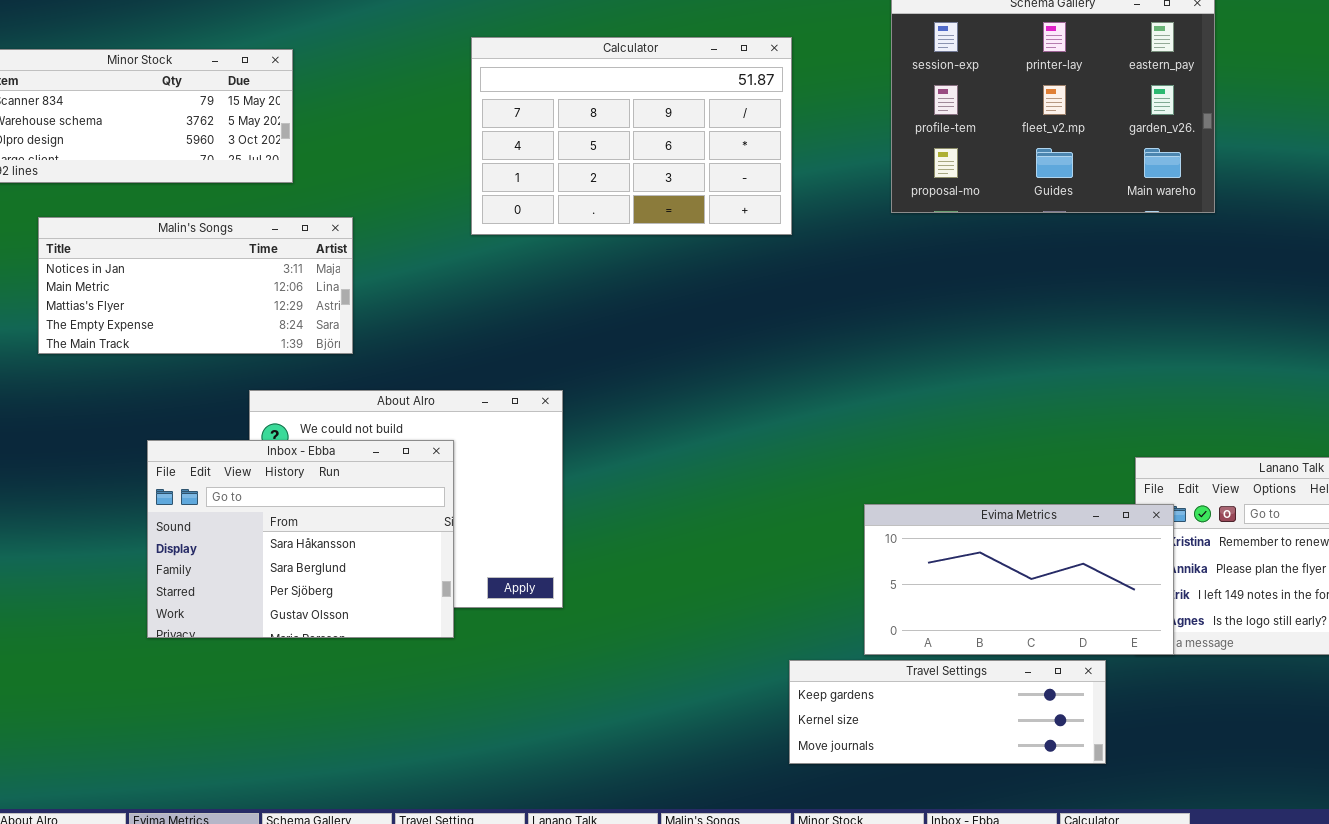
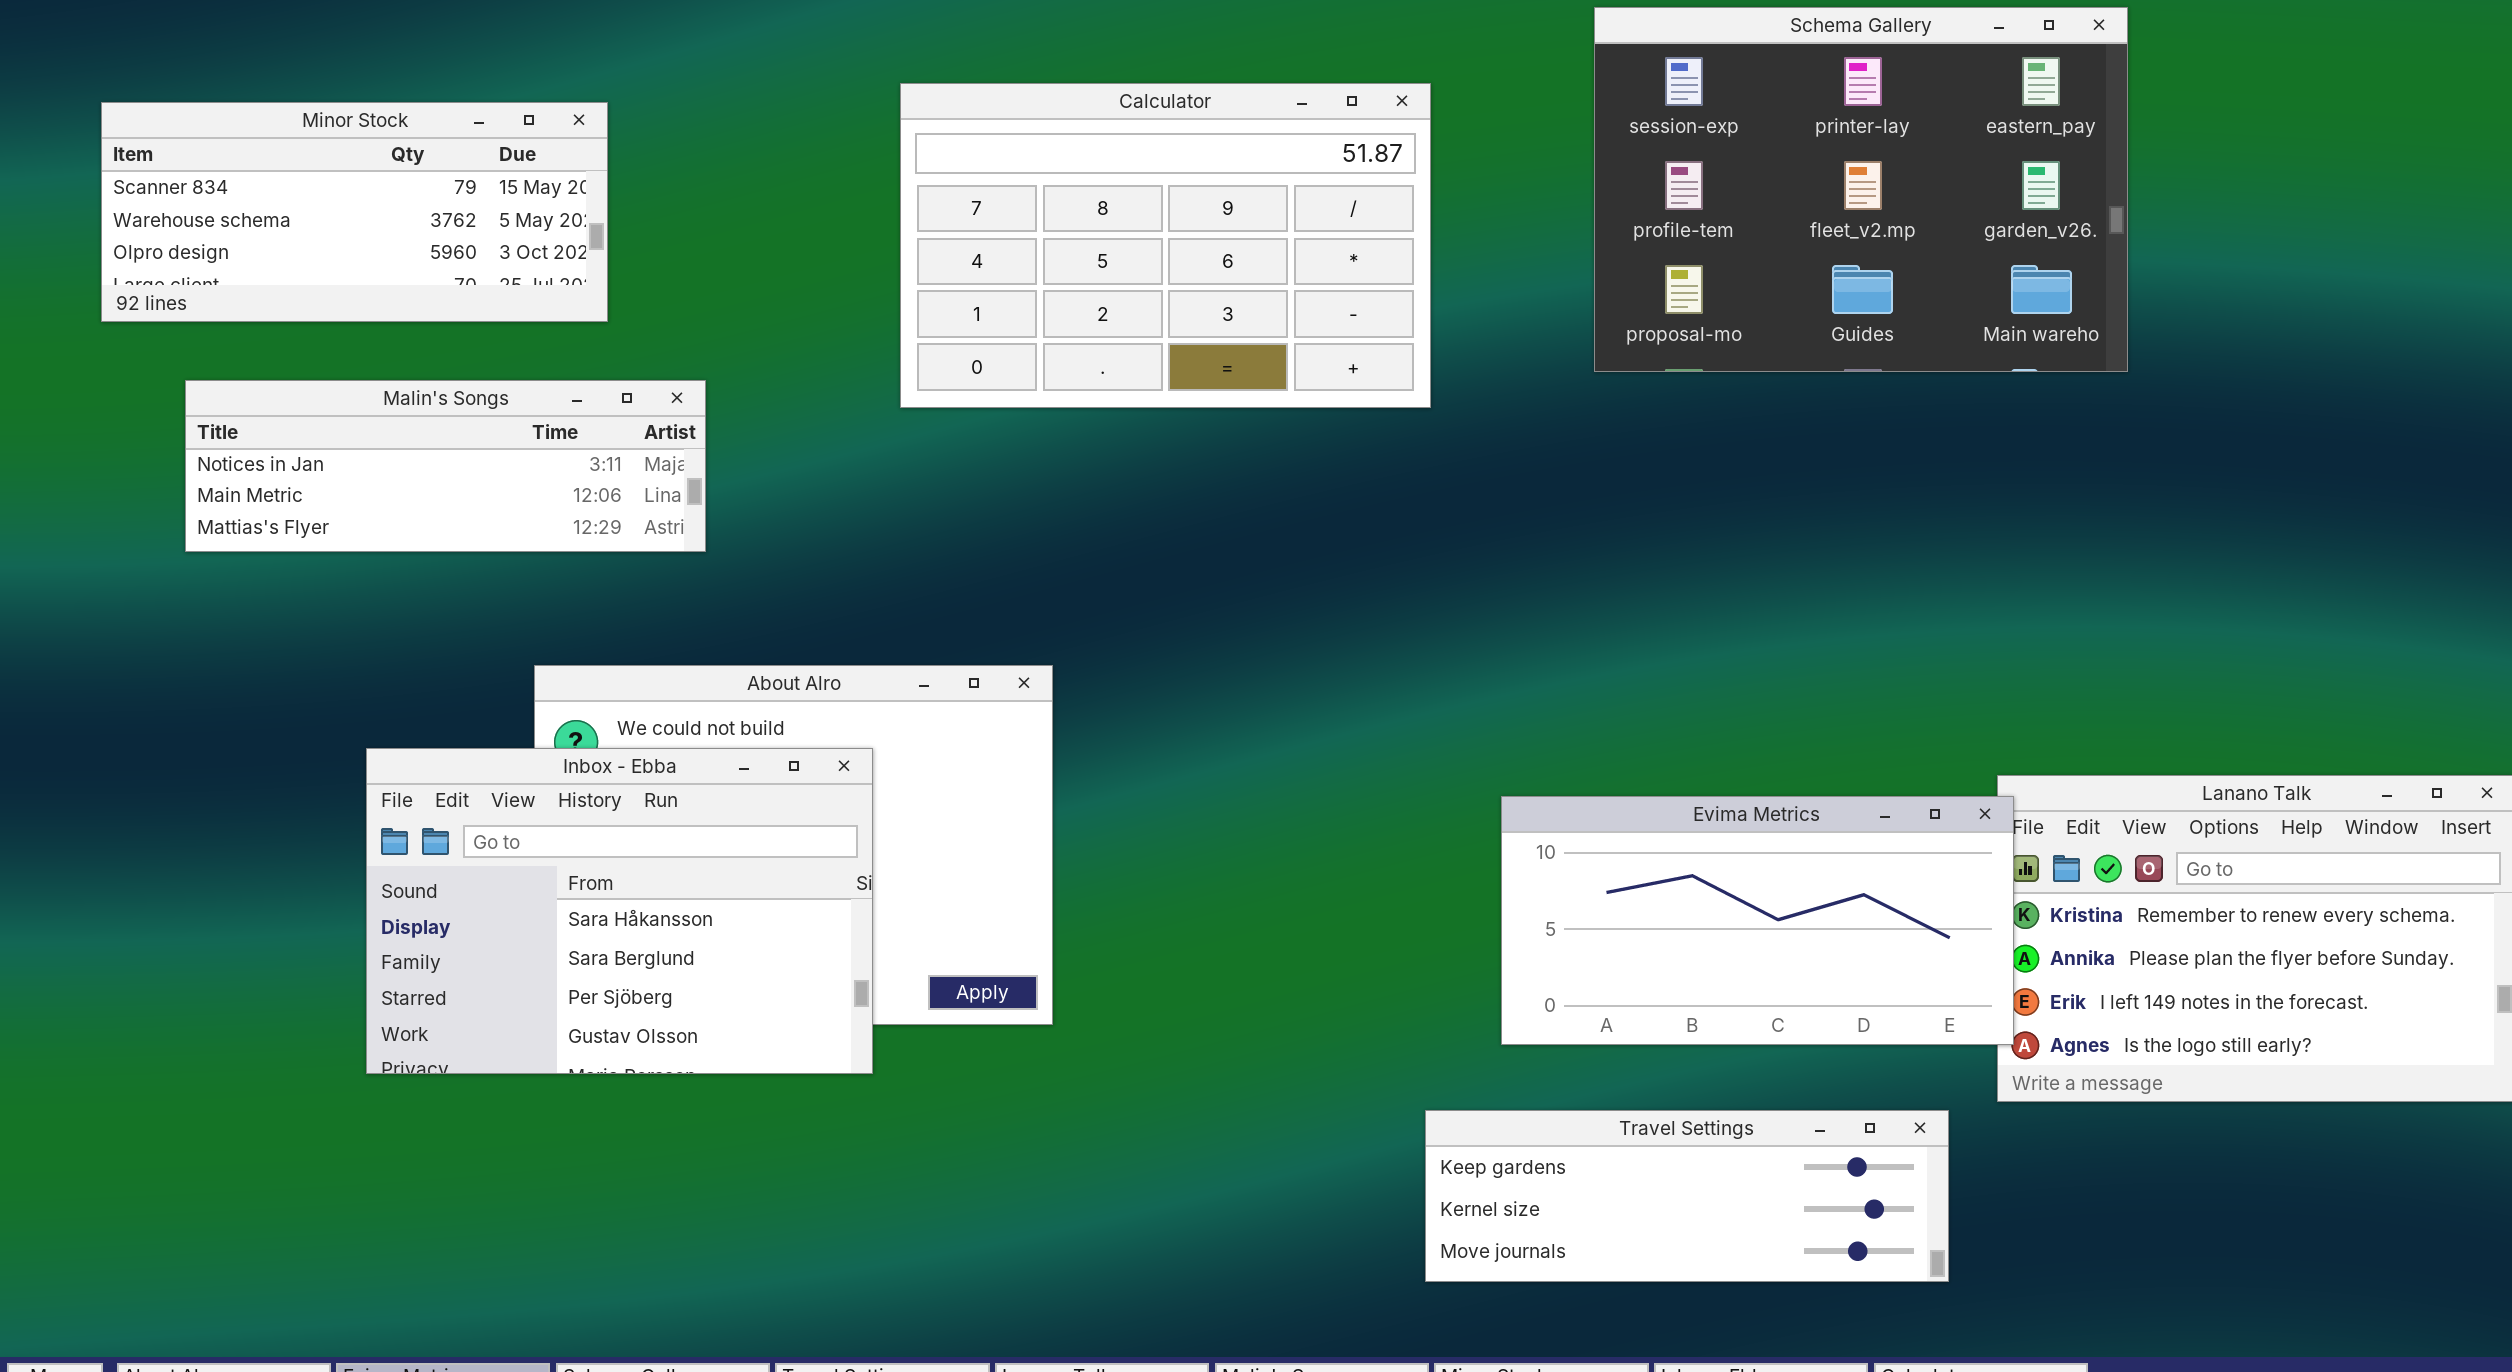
Malin's Songs: [38,217,353,354] -> [185,380,706,552], resized
Evima Metrics: [864,504,1174,655] -> [1501,796,2014,1045], moved

